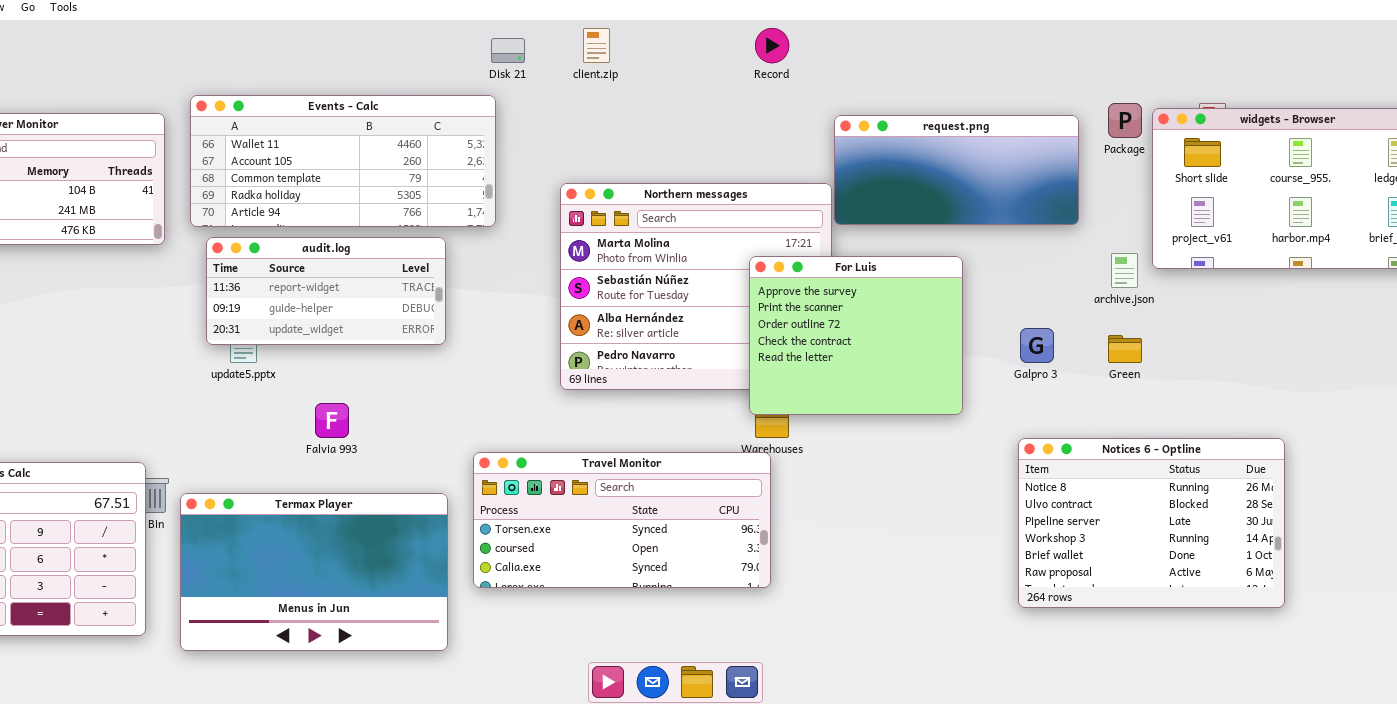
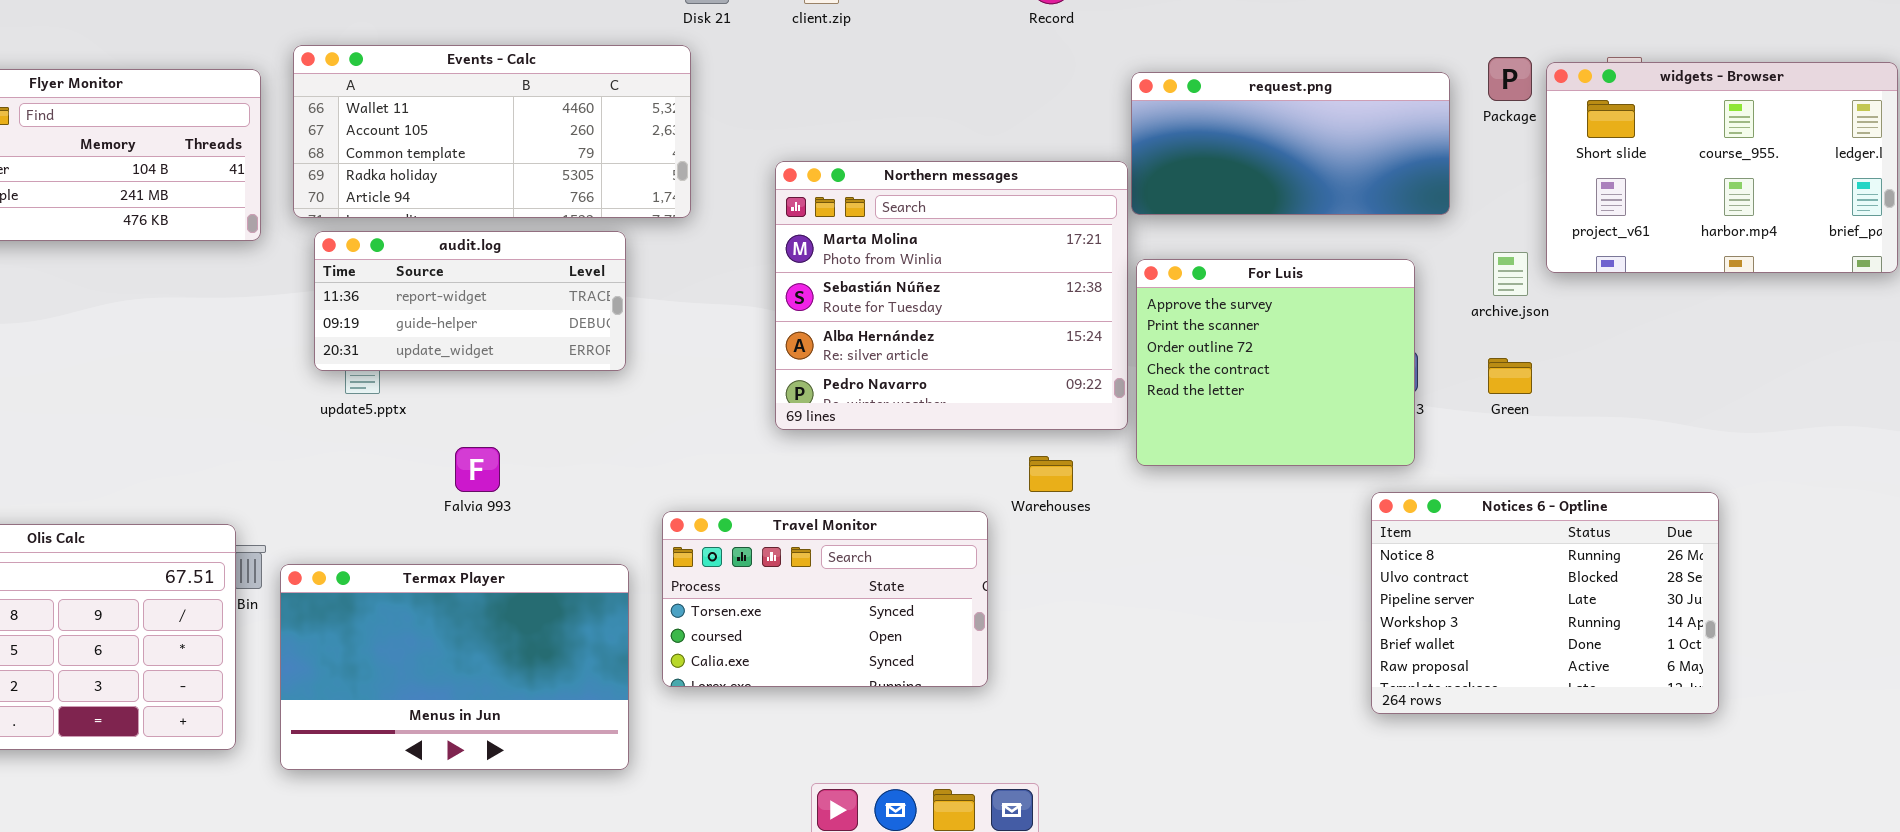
For Luis: [749,256,963,415] -> [1136,259,1415,466], moved
Travel Monitor: [473,452,771,588] -> [662,511,988,687], resized

